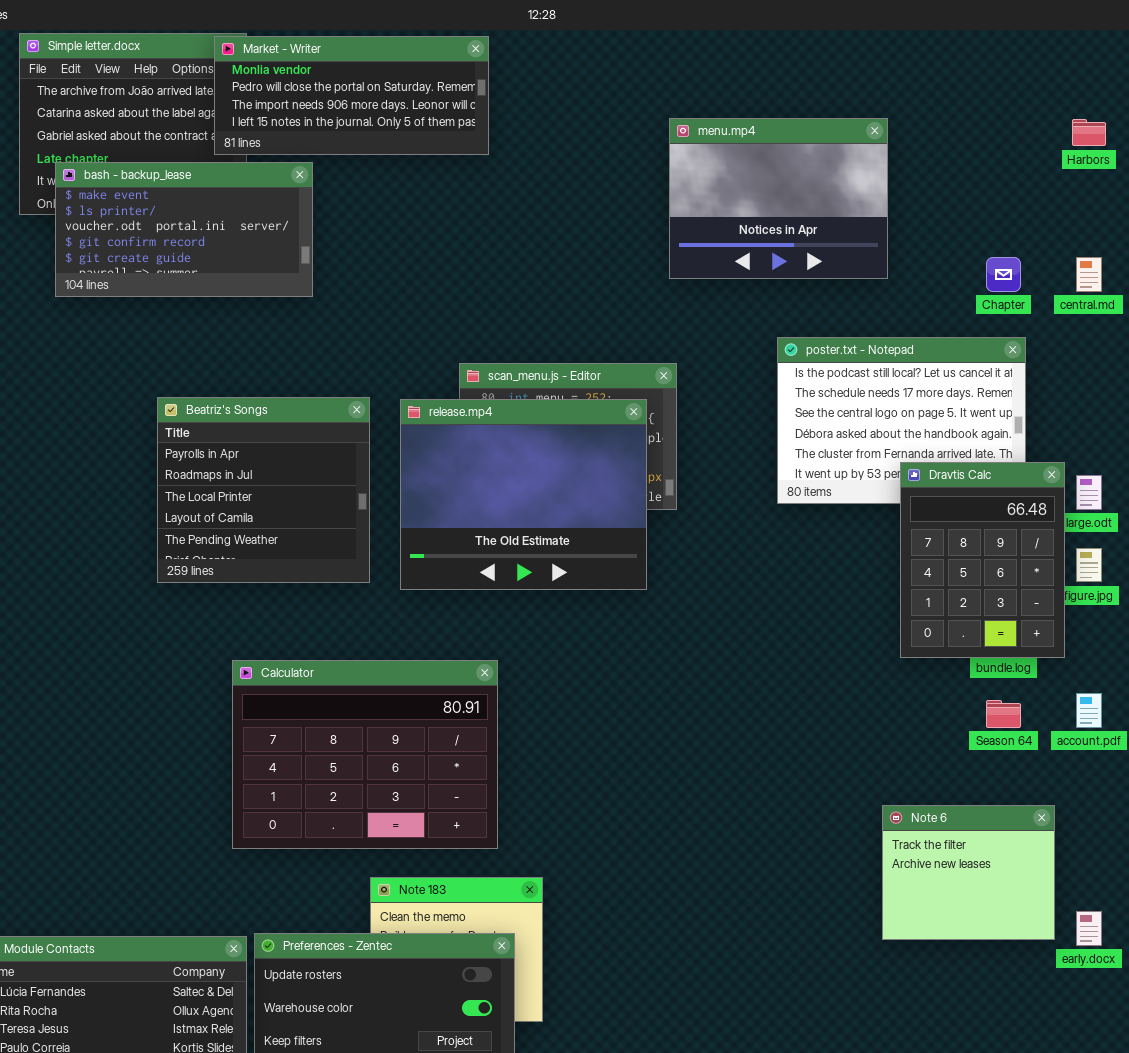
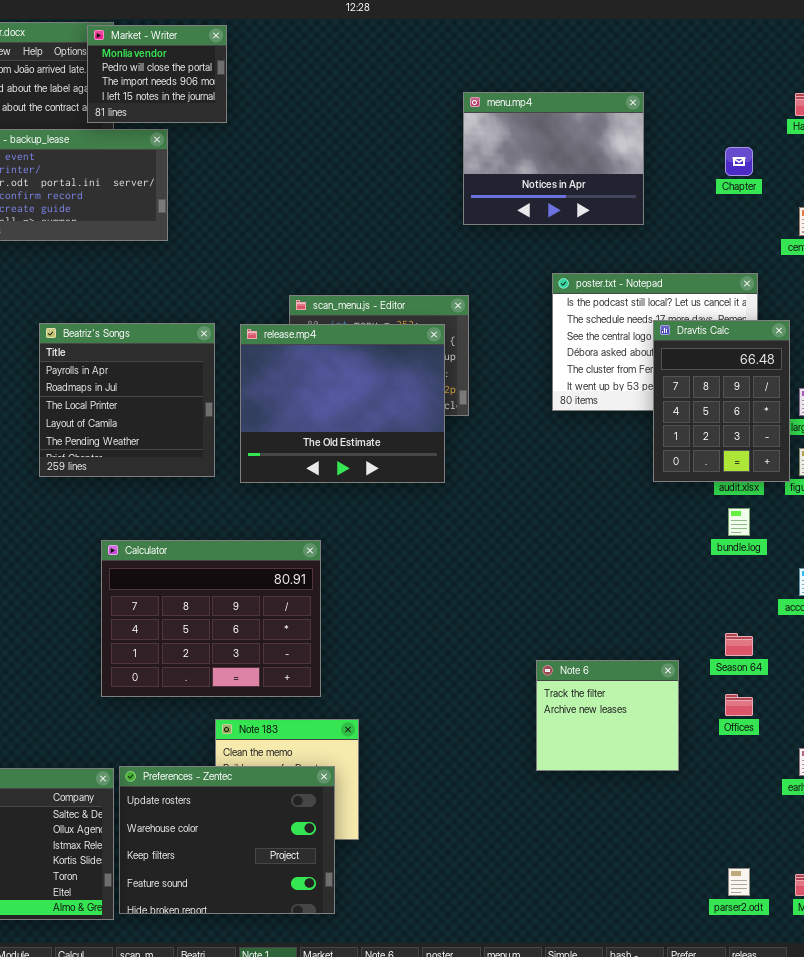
Market - Writer: [214,36,489,155] -> [87,25,227,123], resized
Chapter: [986,257,1021,292] -> [725,147,753,176], moved
Dravtis Calc: [900,462,1065,658] -> [653,320,790,482], moved
Season 64: [986,700,1021,728] -> [725,633,753,656], moved
Note 6: [882,805,1055,940] -> [536,660,679,771], moved

